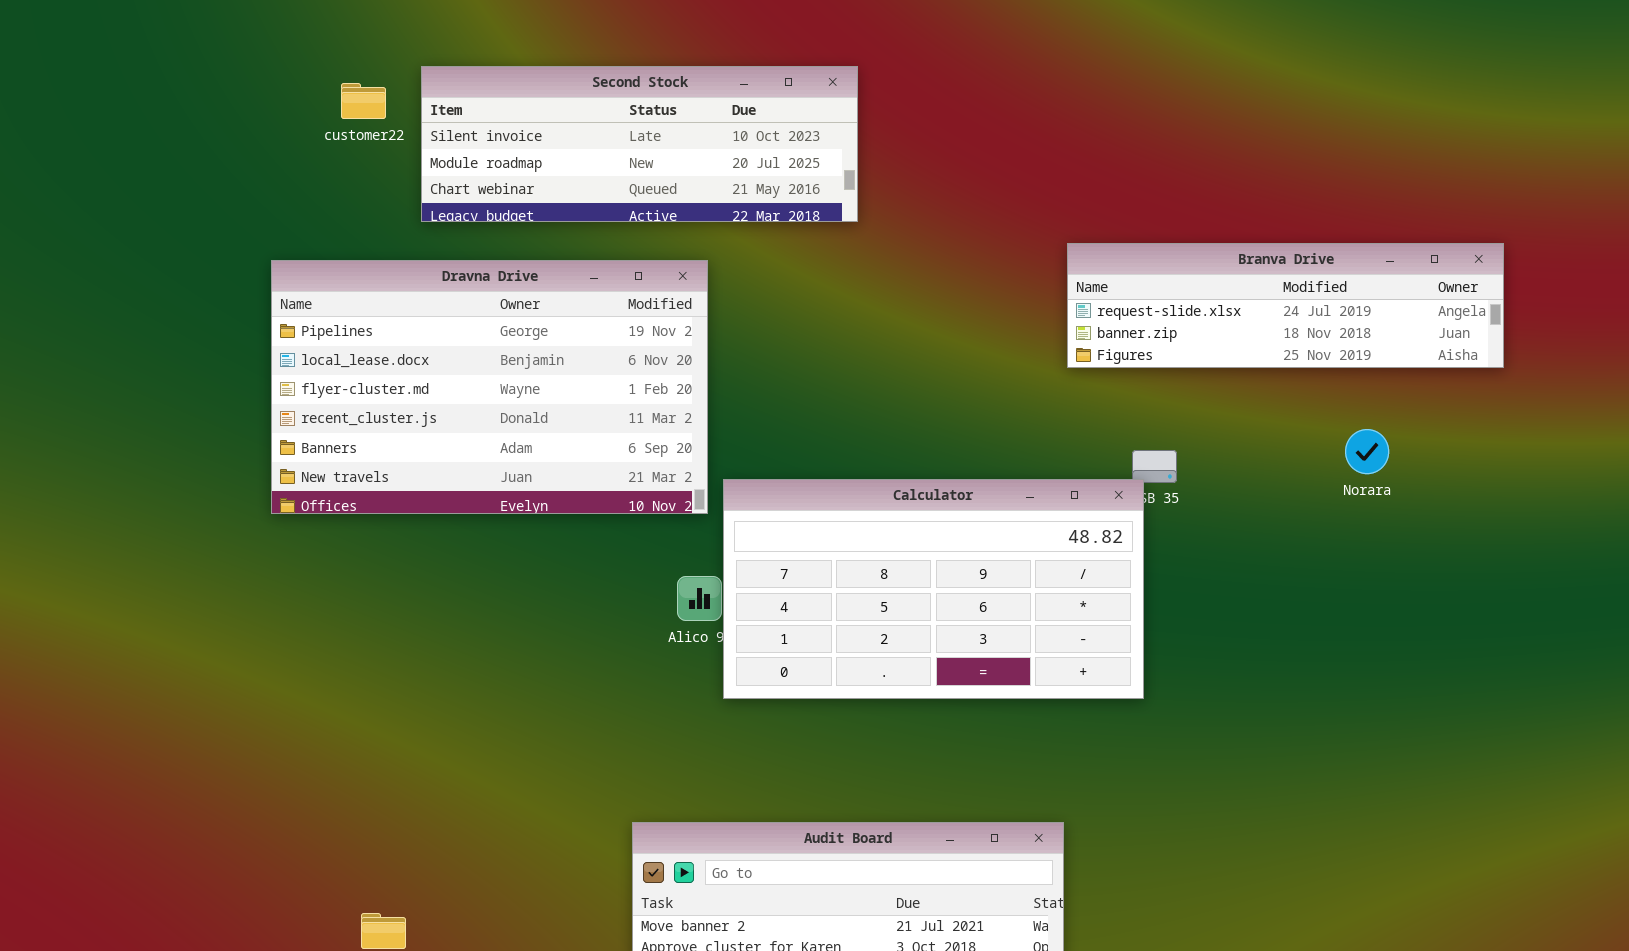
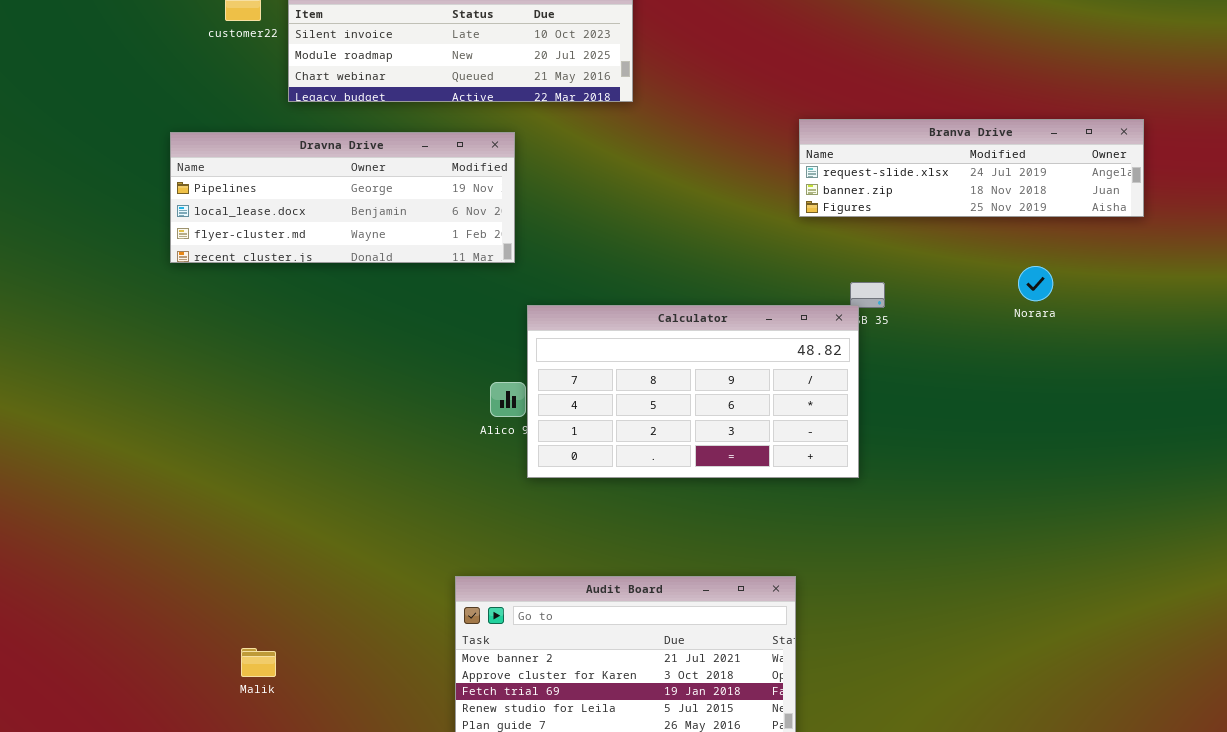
Dravna Drive: [271,260,708,514] -> [170,132,515,263], resized

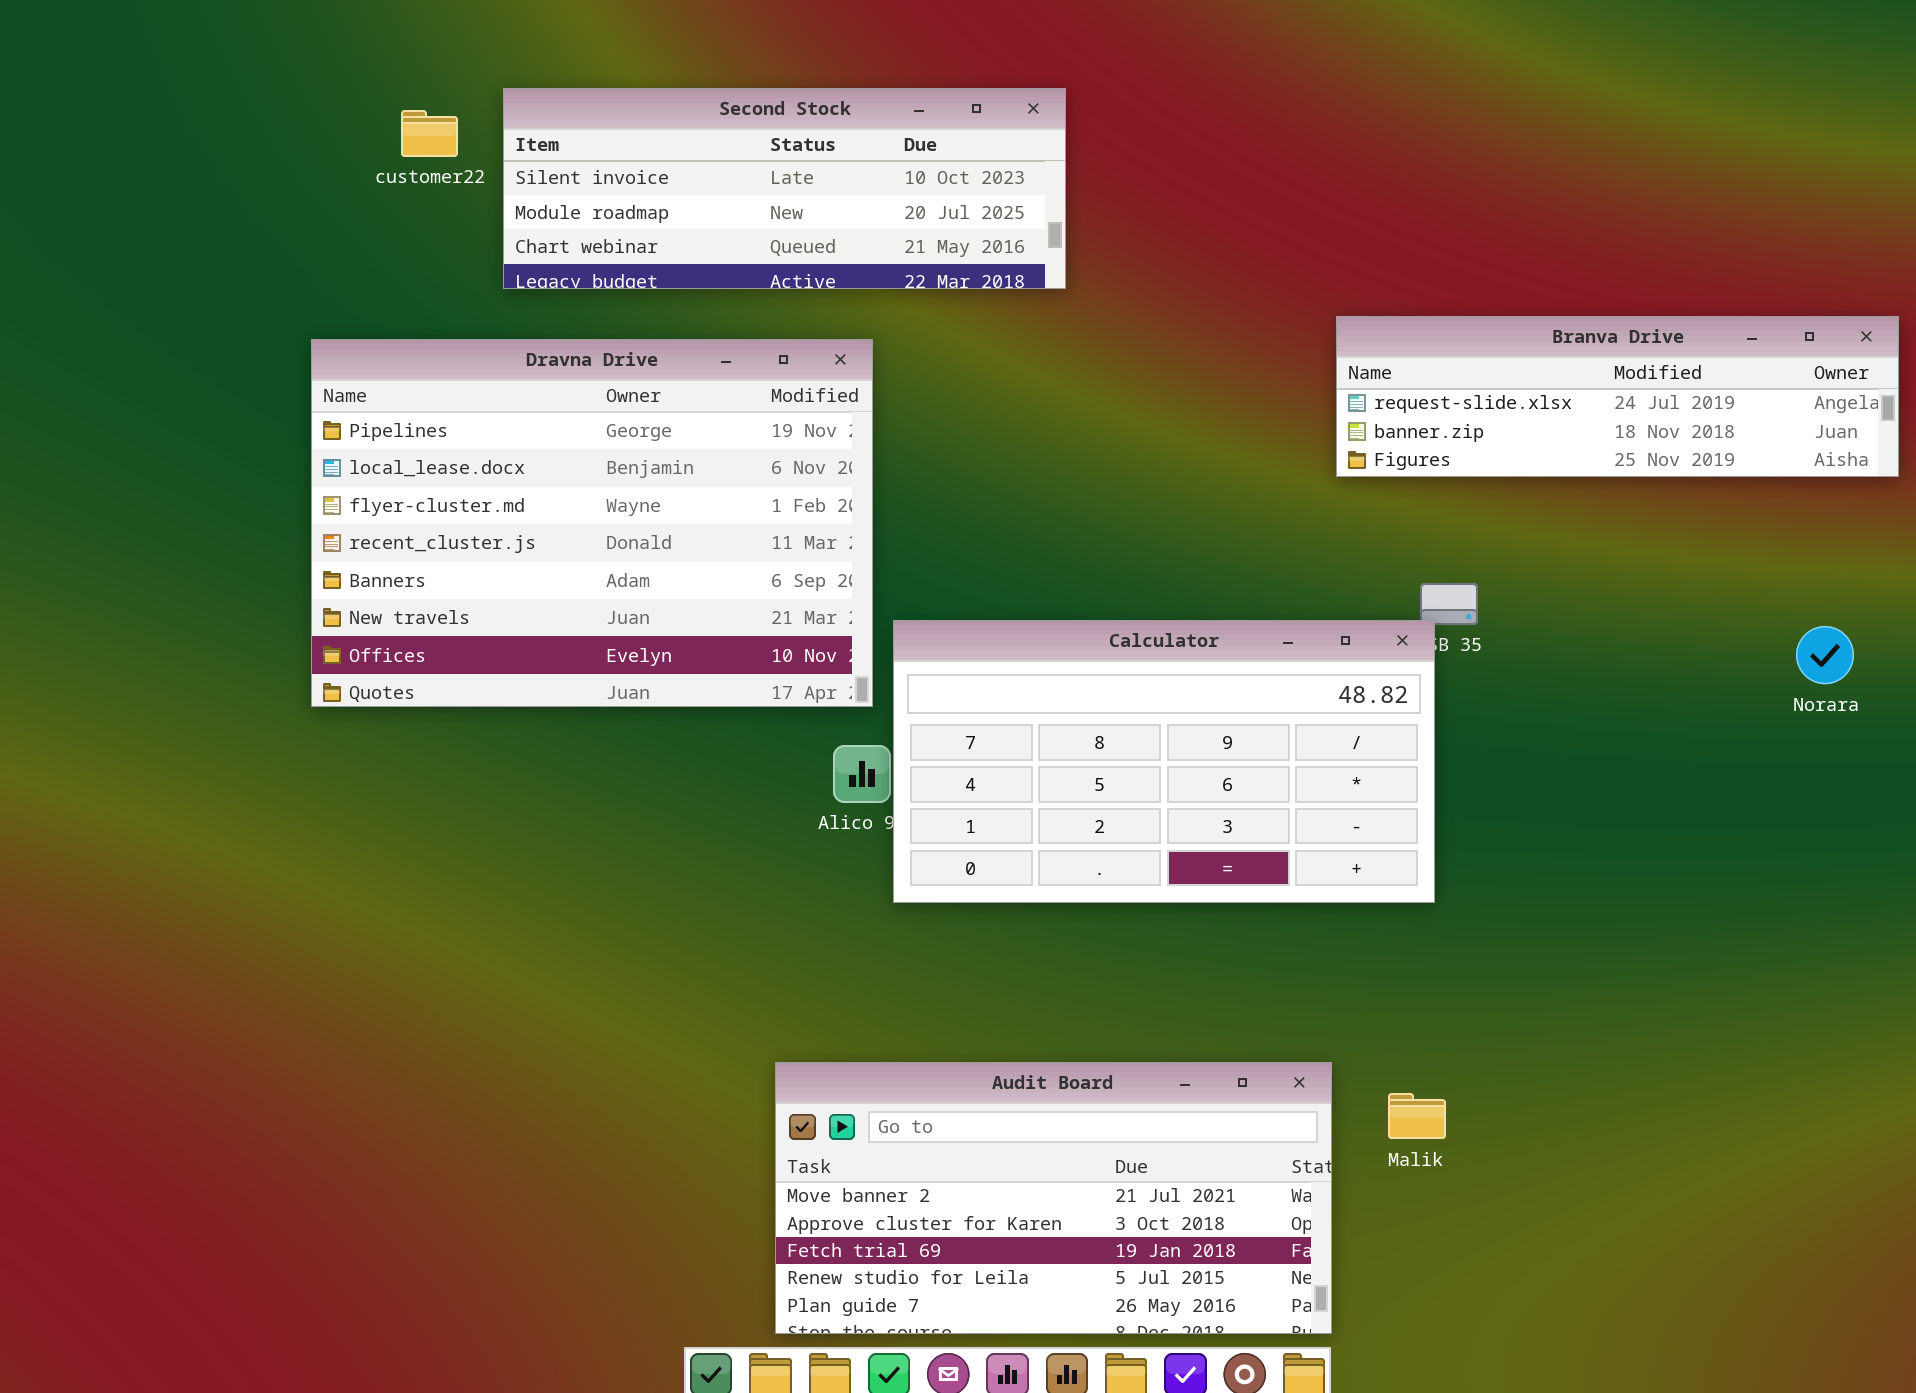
Dravna Drive: [170,132,515,263] -> [311,339,873,707], resized
Norara: [1018,266,1053,301] -> [1796,626,1854,684], moved
Malik: [241,648,276,677] -> [1388,1093,1446,1139], moved

